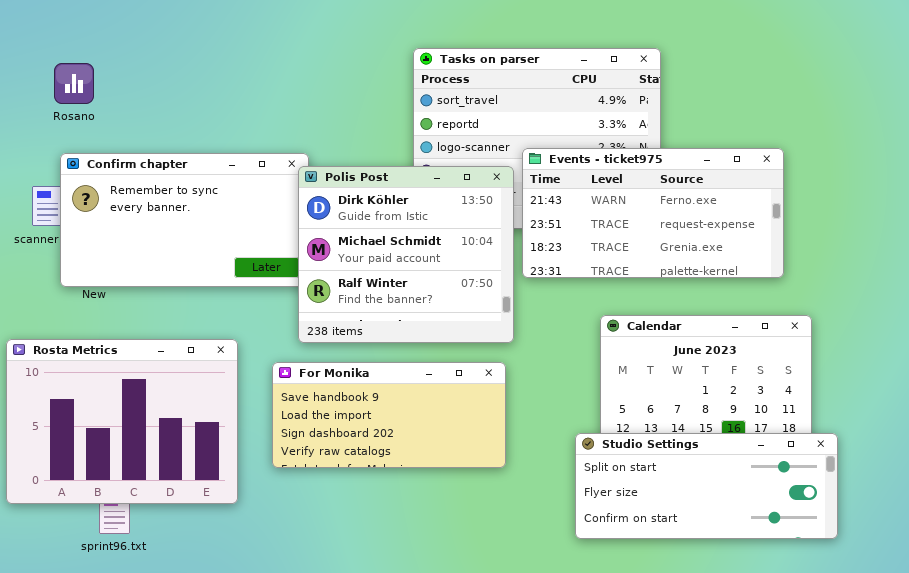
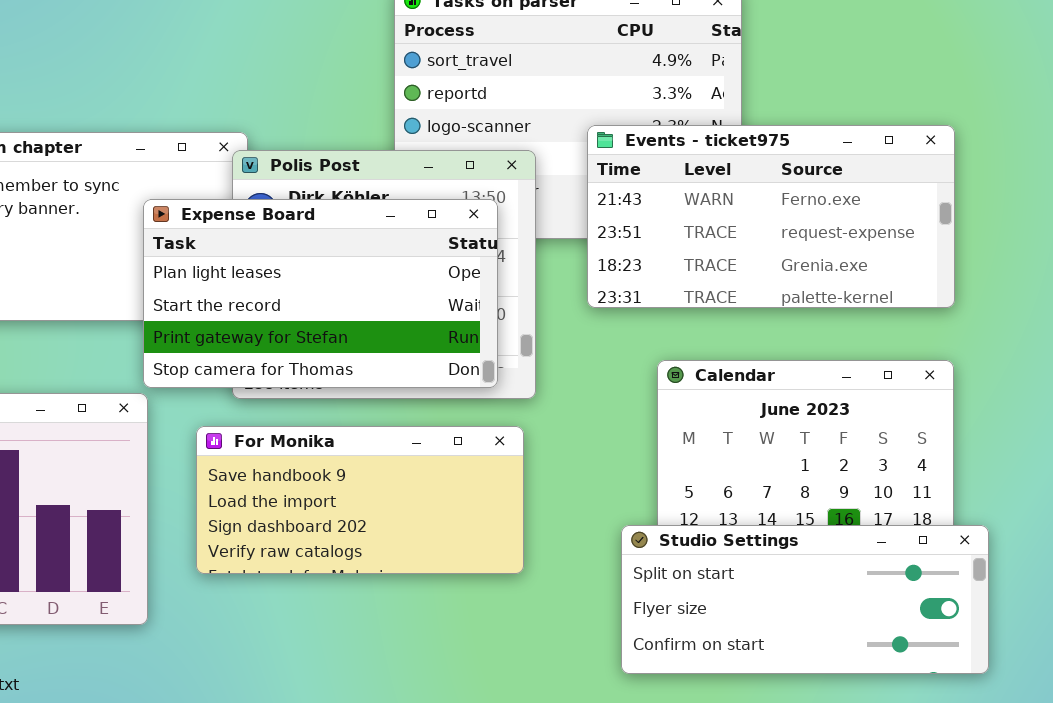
Events - ticket975: [522,148,784,278] -> [587,125,955,308], moved
Expense Board: none -> [143,199,498,388], opened

